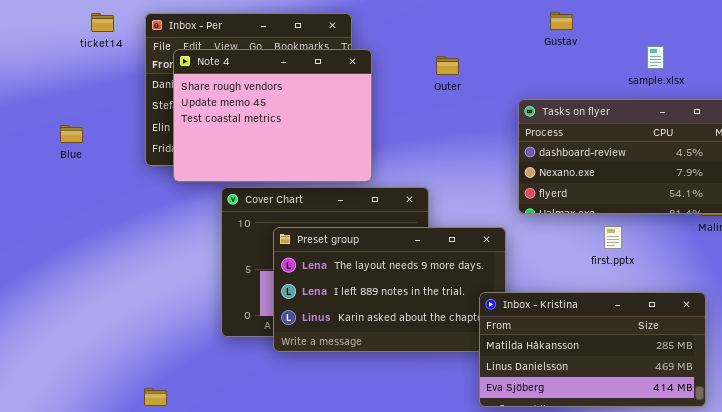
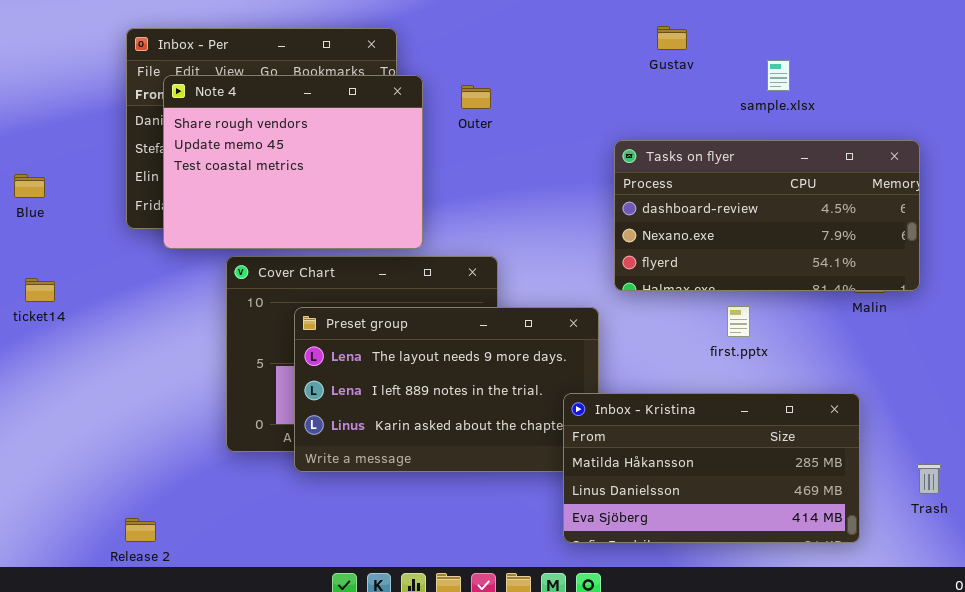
ticket14: [91,13,114,32] -> [25,278,55,302], moved
sample.xlsx: [647,46,664,69] -> [767,60,790,91], moved
Outer: [436,56,459,75] -> [461,85,491,109], moved

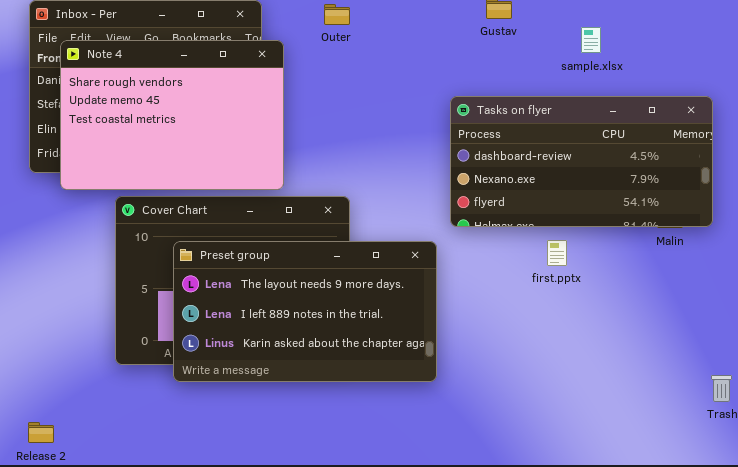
Outer: [461,85,491,109] -> [324,4,350,25], moved
Inbox - Kristina: [563,393,860,543] -> none, closed

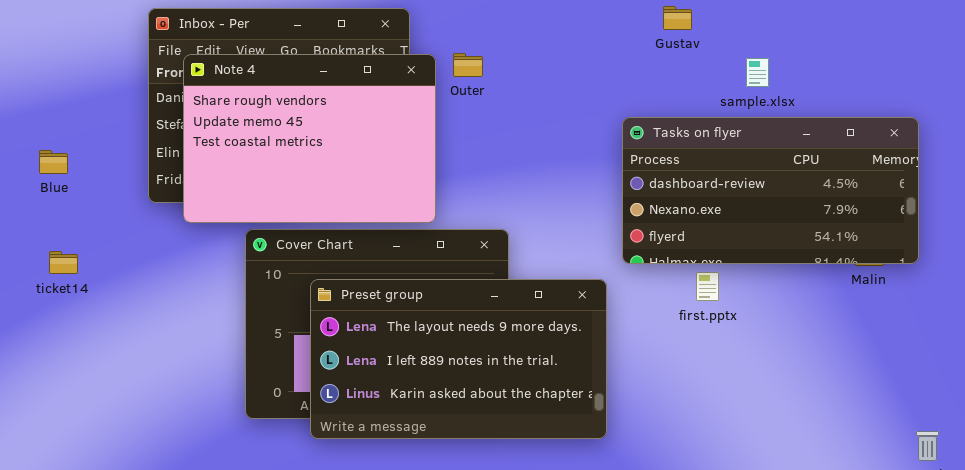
Outer: [324,4,350,25] -> [453,53,483,77], moved
sample.xlsx: [581,27,601,53] -> [746,58,769,87], moved
first.pptx: [547,240,567,266] -> [696,272,719,301], moved

